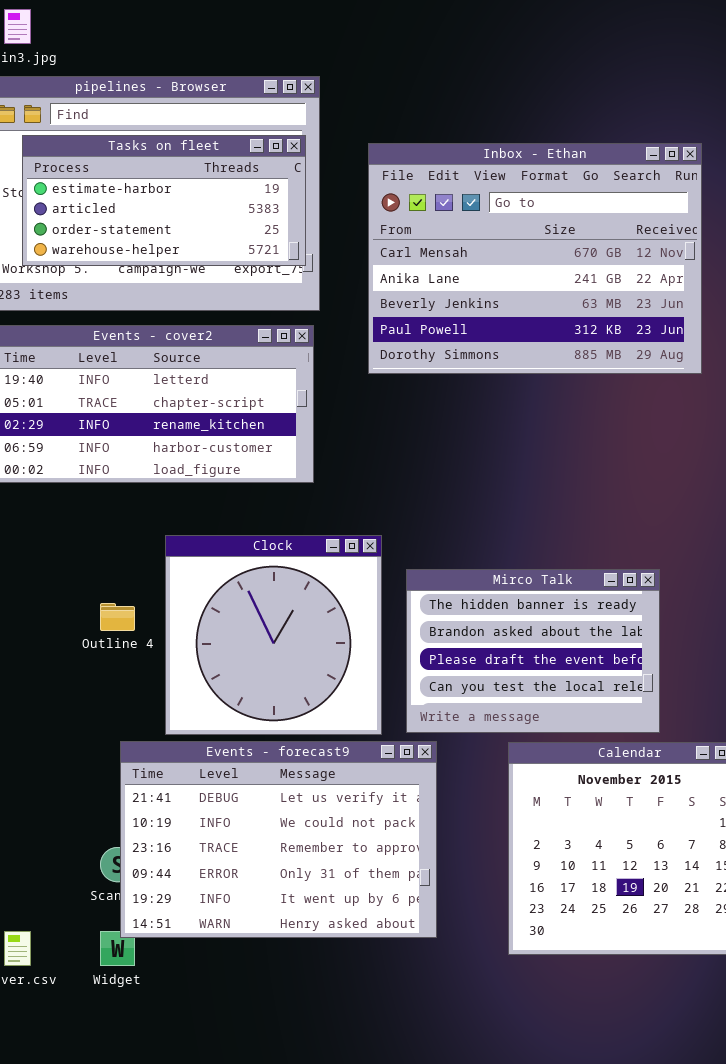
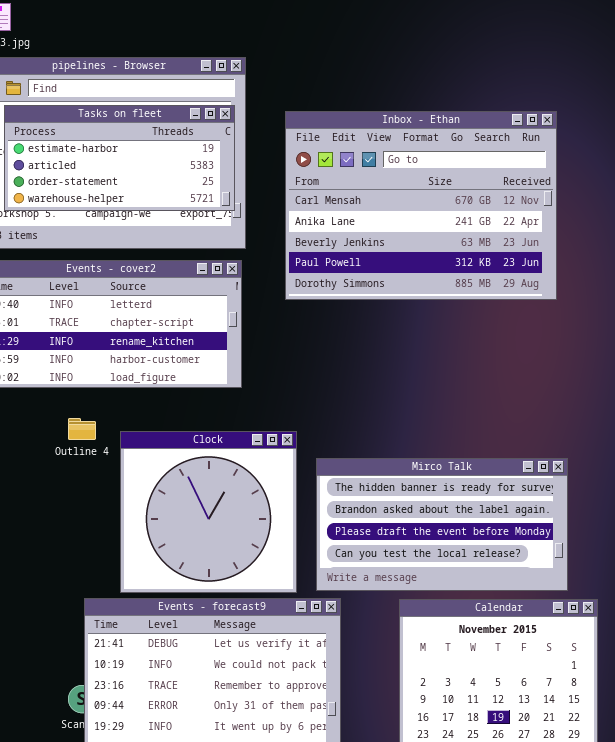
Mirco Talk: [406,569,660,733] -> [316,458,568,591], resized
Outline 4: [100,603,135,631] -> [68,418,96,440], moved

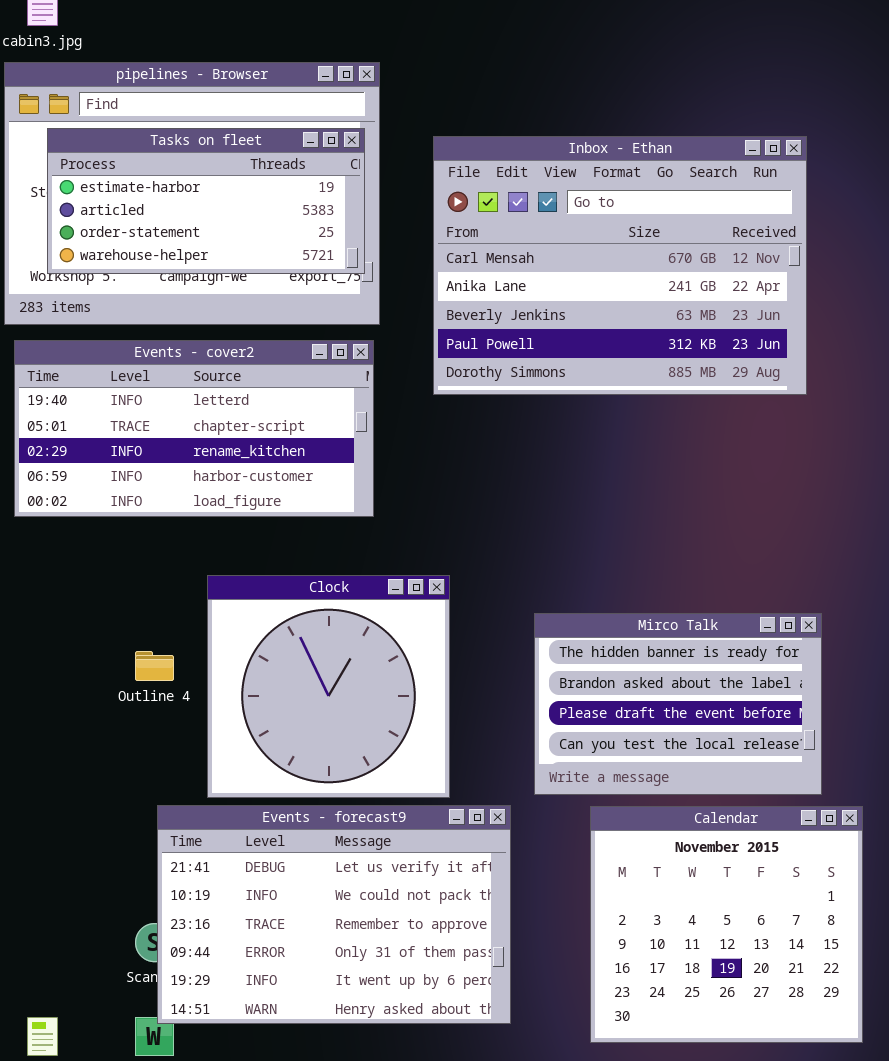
Outline 4: [68,418,96,440] -> [135,651,174,681], moved
Mirco Talk: [316,458,568,591] -> [534,613,822,795], resized

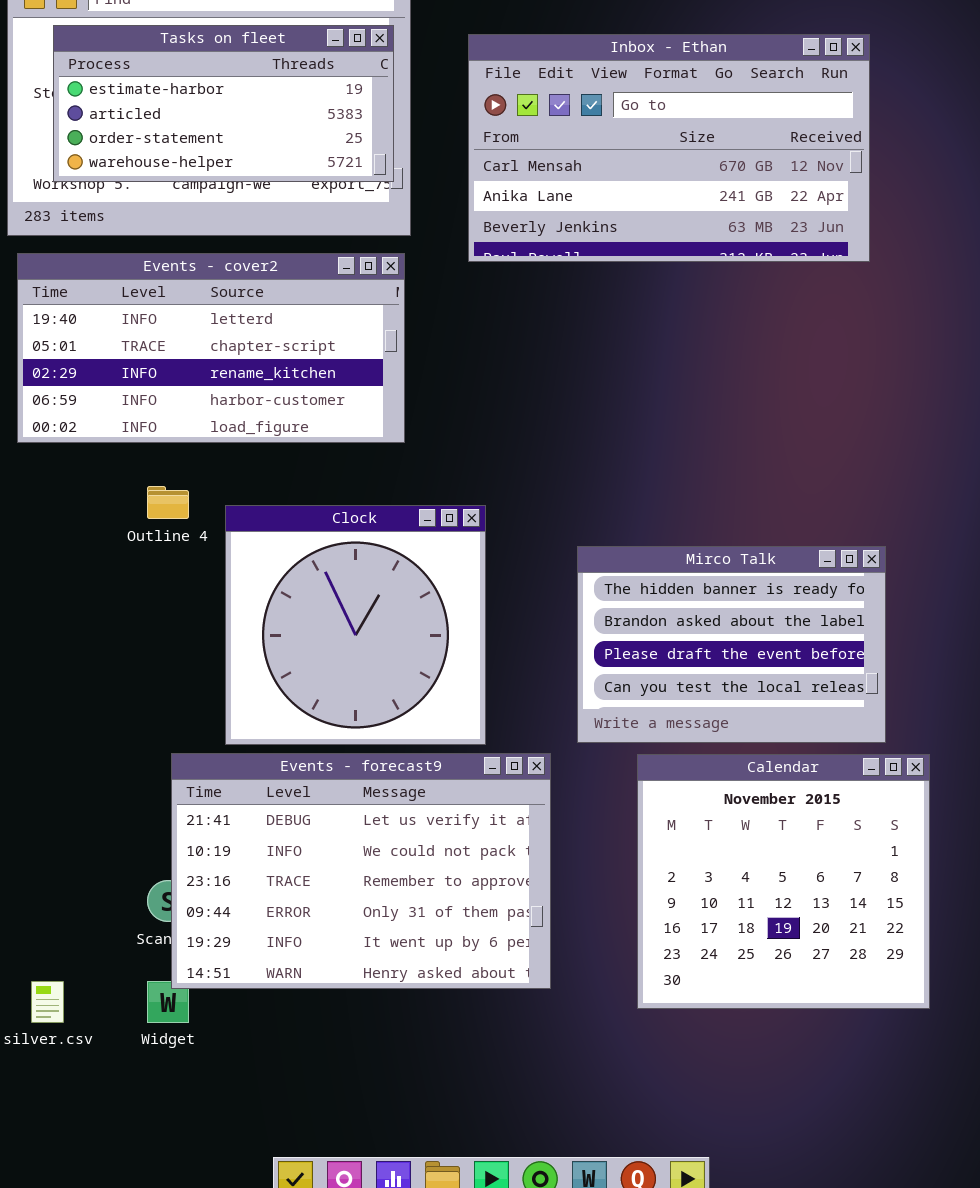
Inbox - Ethan: [433,136,807,395] -> [468,34,870,262], resized
Outline 4: [135,651,174,681] -> [147,486,189,519], moved

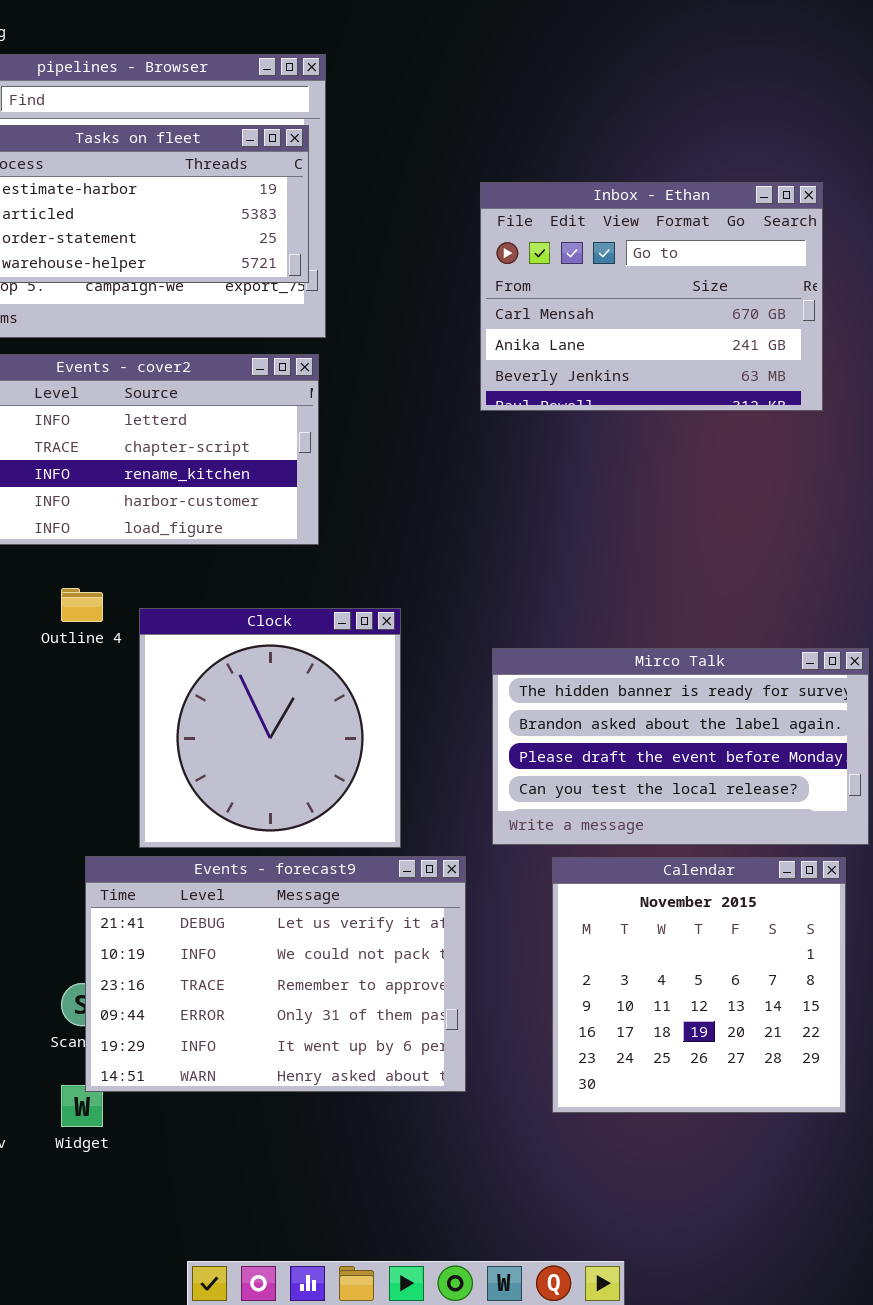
Inbox - Ethan: [468,34,870,262] -> [480,182,823,411], moved, resized
Mirco Talk: [577,546,886,743] -> [492,648,869,845], resized

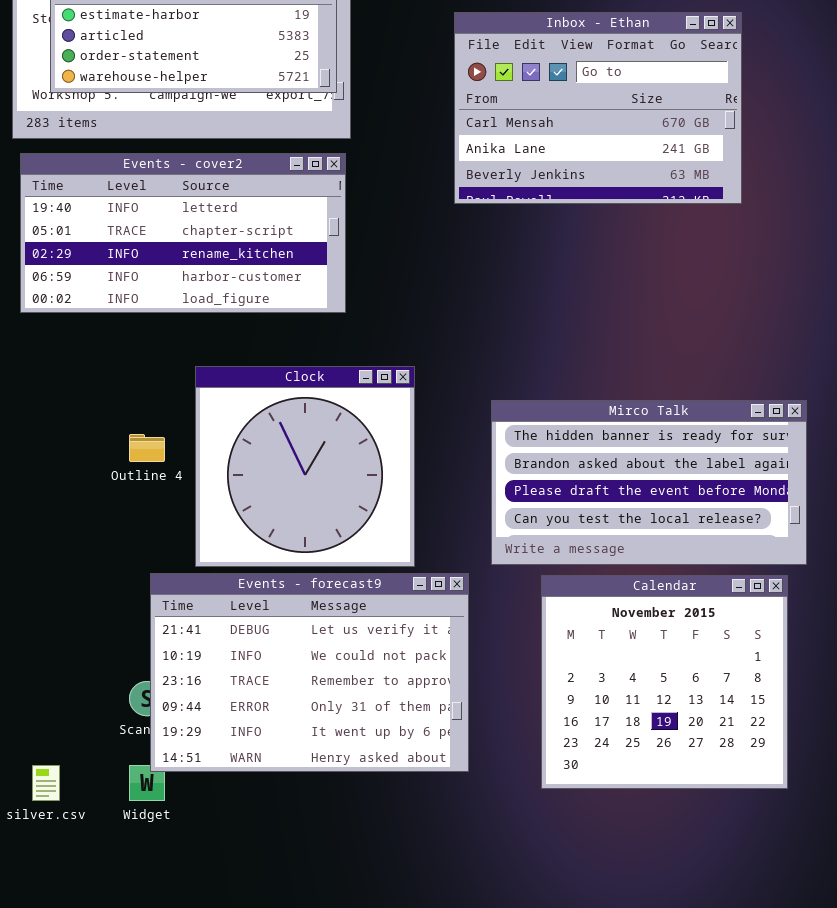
Inbox - Ethan: [480,182,823,411] -> [454,12,742,204], moved
Outline 4: [61,588,103,622] -> [129,434,165,462], moved

